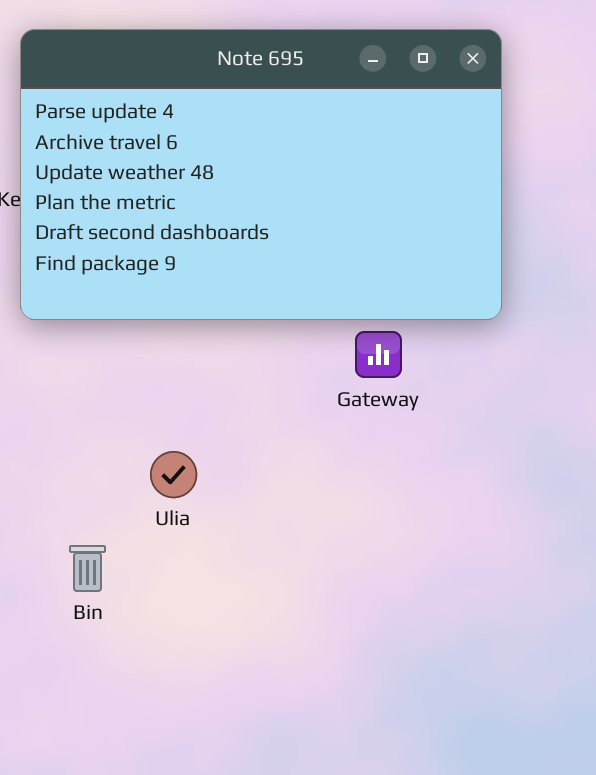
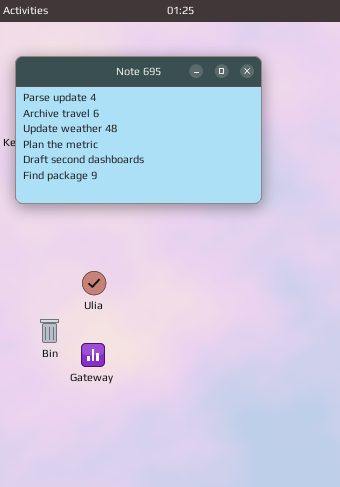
Gateway: [355,331,402,378] -> [81,343,105,367], moved

